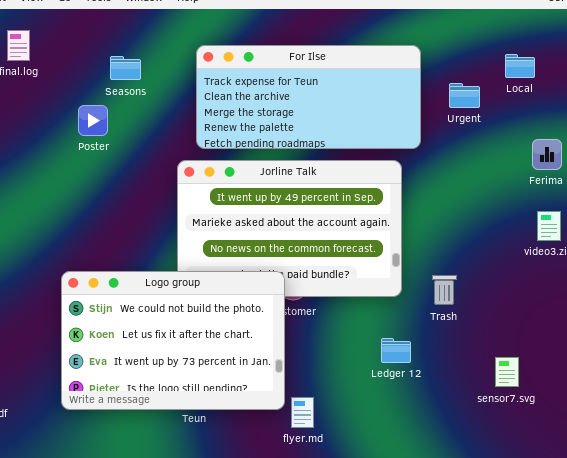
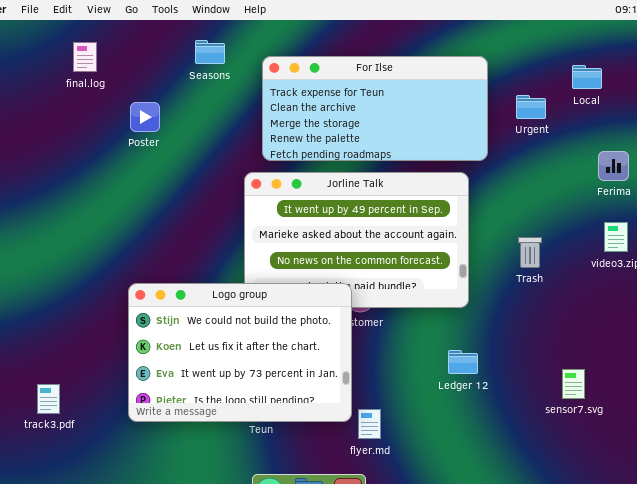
Seasons: [110,56,141,80] -> [195,40,225,64], moved
Poster: [78,105,108,136] -> [130,102,160,132], moved
Trash: [432,275,457,305] -> [518,237,542,268], moved

